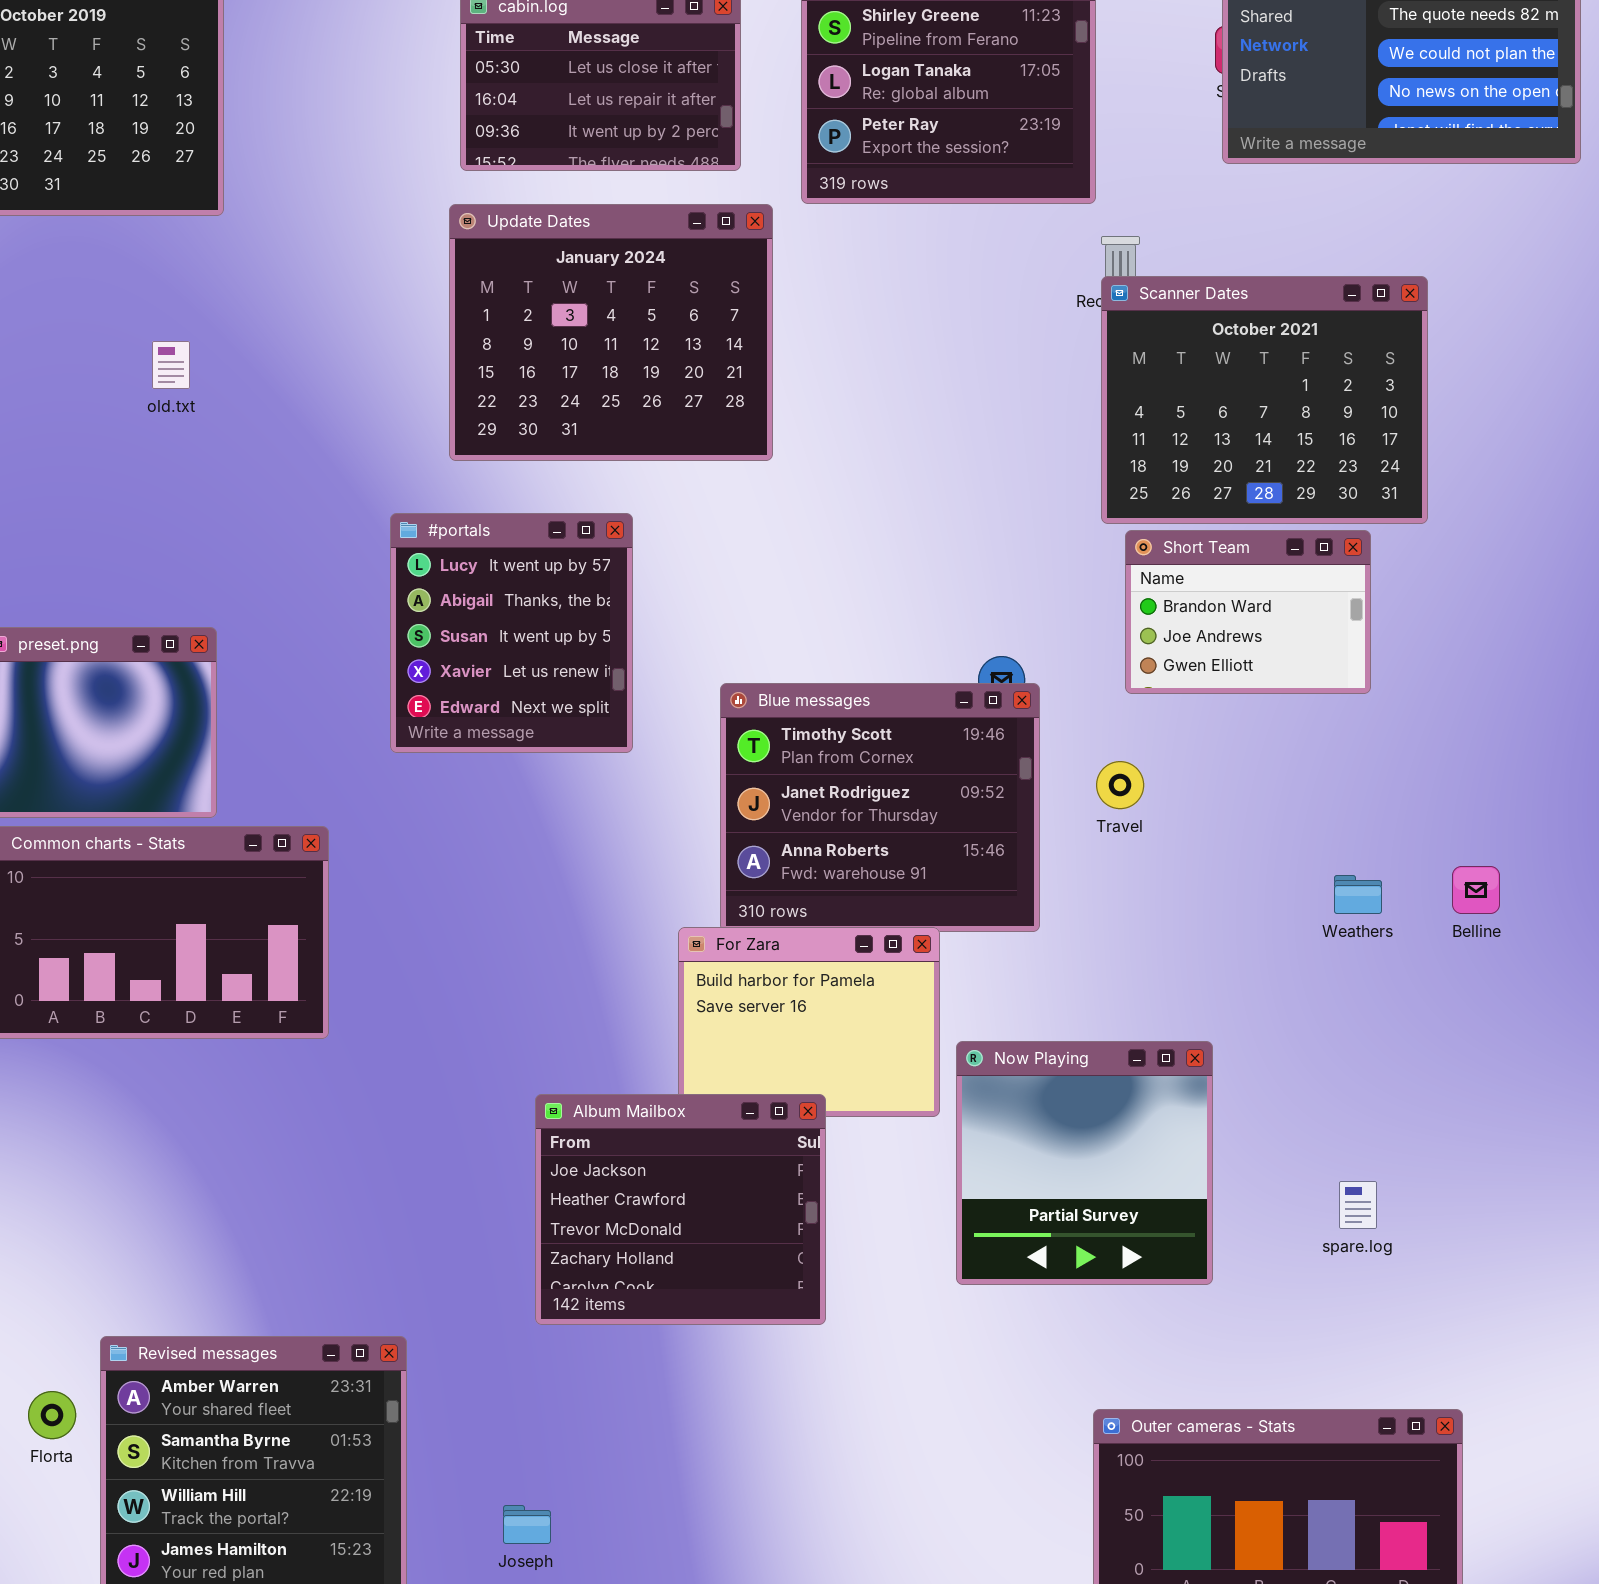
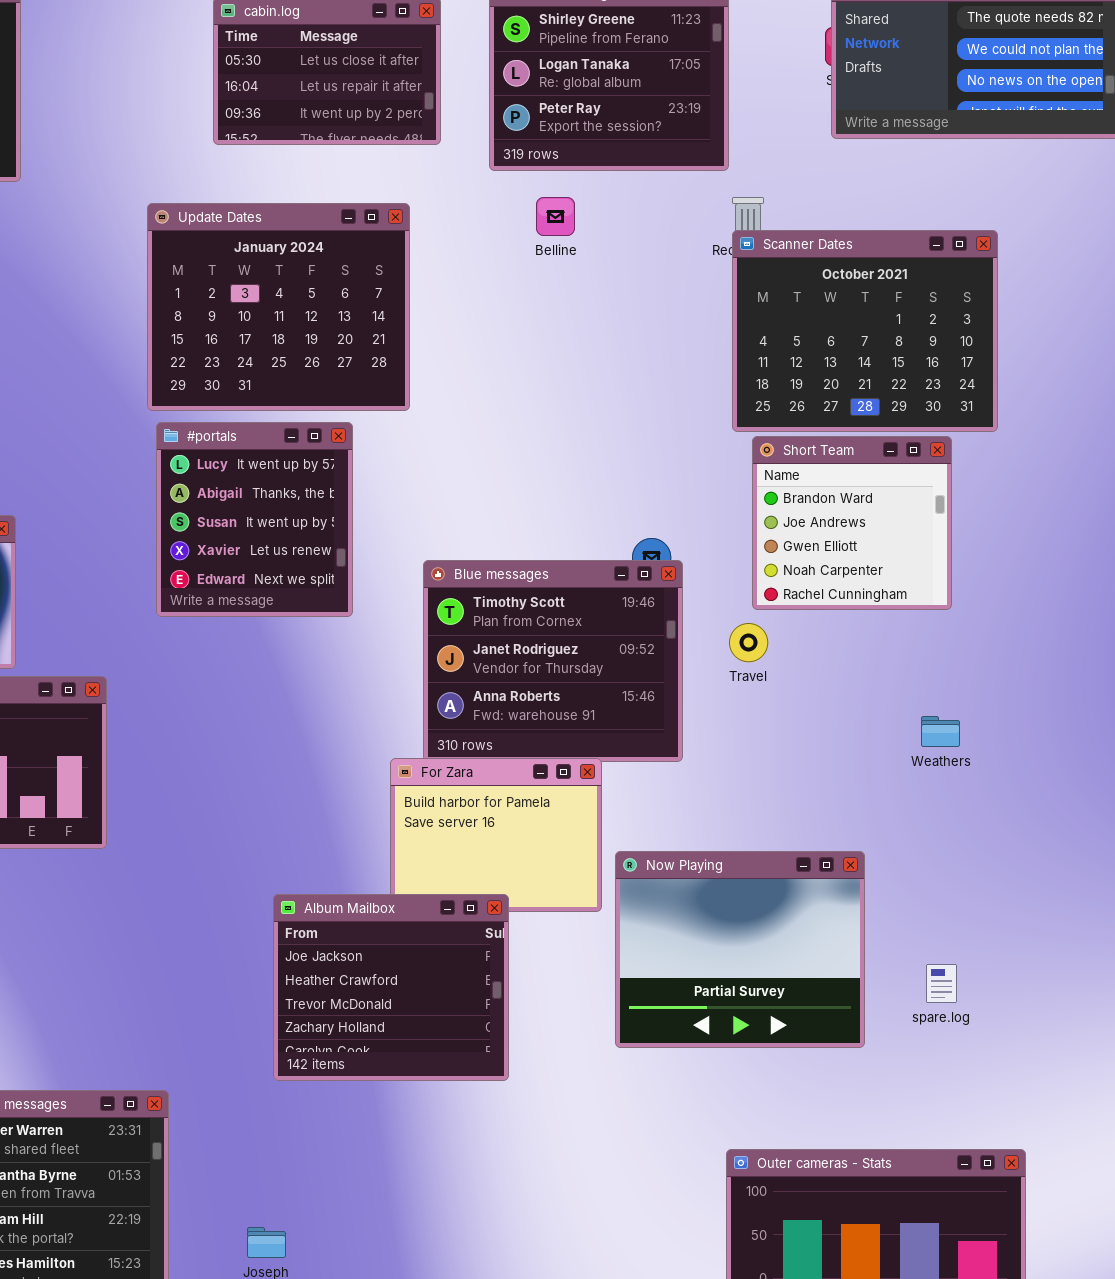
Update Dates: [449,204,773,461] -> [147,203,410,411], moved
Short Team: [1125,530,1371,694] -> [752,436,952,610], resized
Belline: [1452,866,1500,914] -> [536,197,575,236], moved
Now Playing: [956,1041,1213,1285] -> [615,851,865,1048], resized

